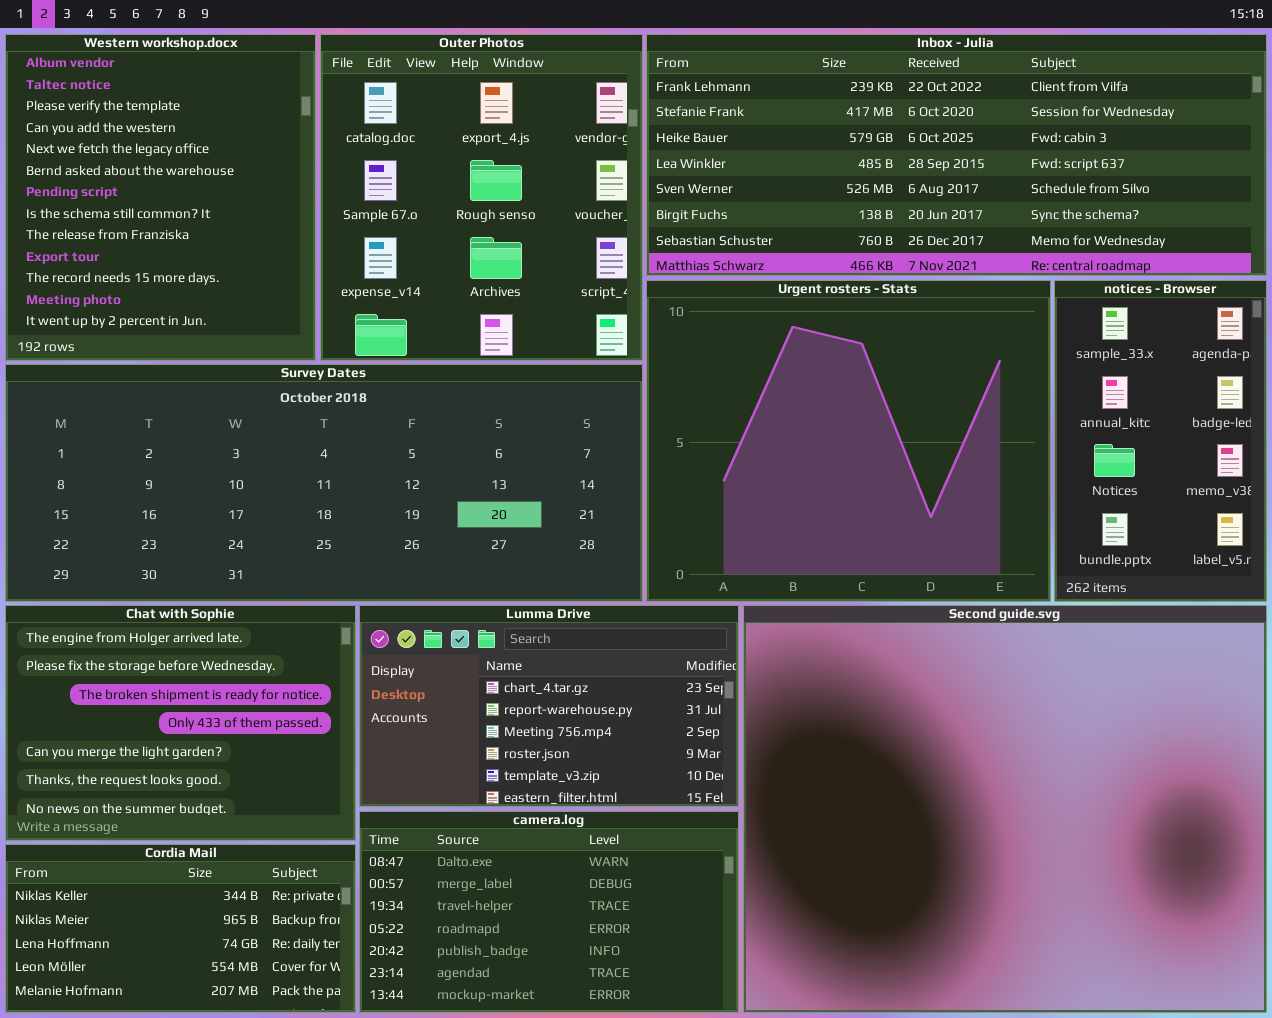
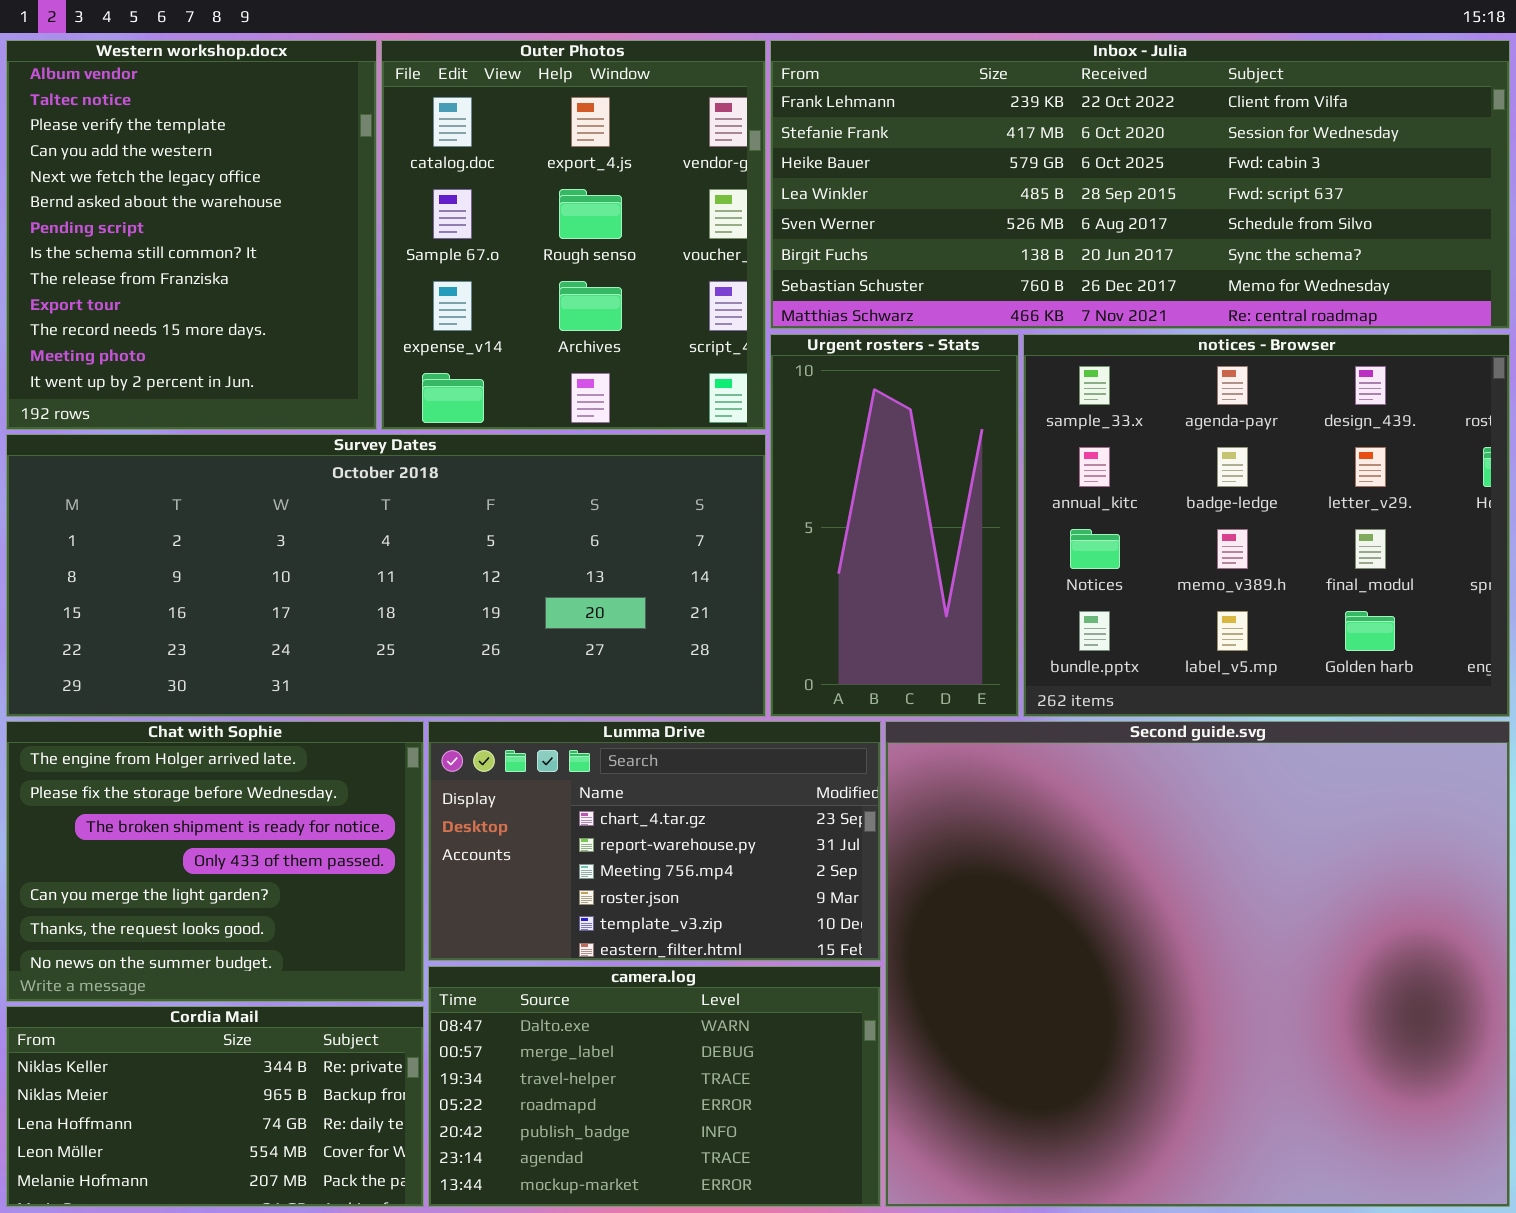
Urgent rosters - Stats: [646,280,1051,602] -> [770,334,1019,717], resized
notices - Browser: [1054,280,1267,602] -> [1023,334,1510,717], resized

